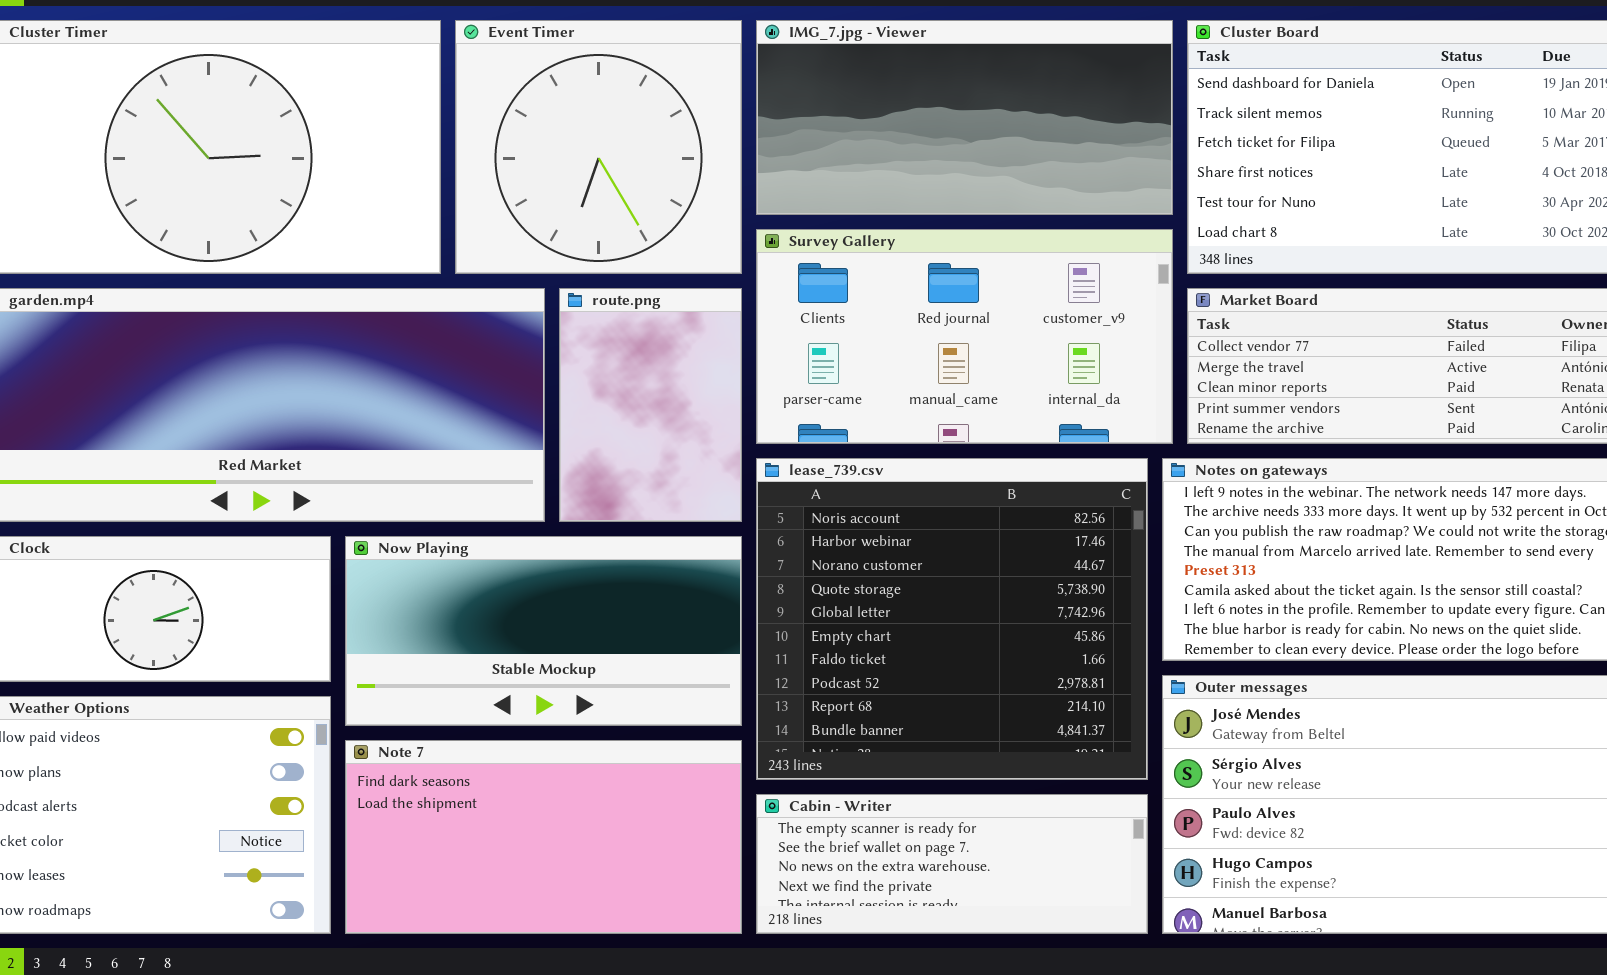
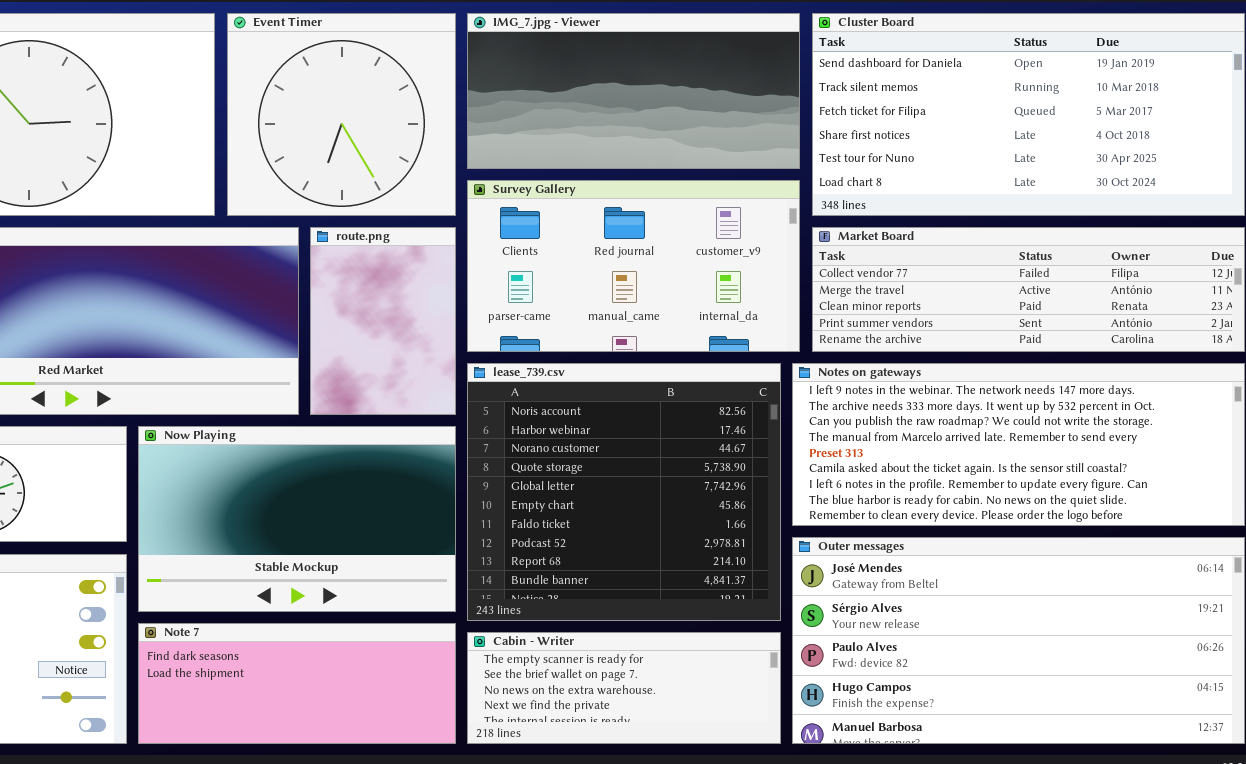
Now Playing: [345,536,742,726] -> [138,426,456,612], resized
Note 7: [345,740,742,934] -> [138,623,456,744], resized

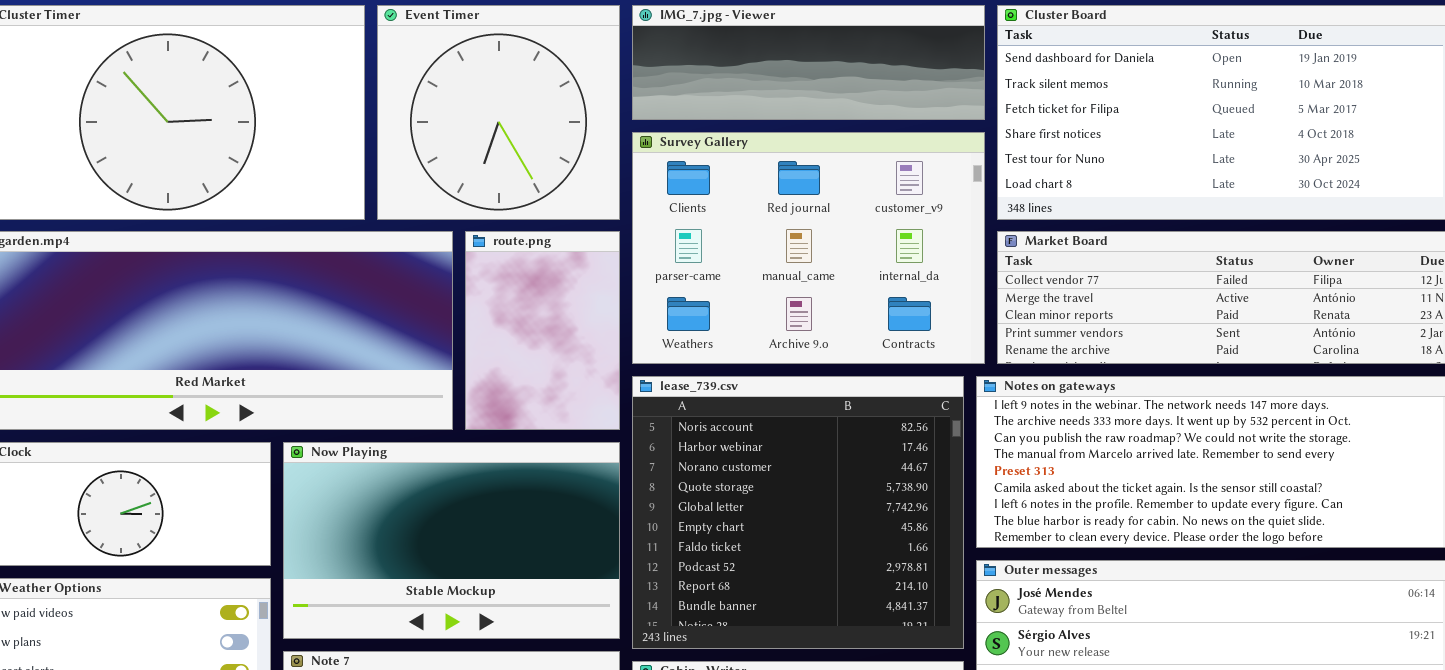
IMG_7.jpg - Viewer: [467,13,800,169] -> [632,5,985,120], resized
Survey Gallery: [467,180,800,352] -> [632,132,985,364], resized

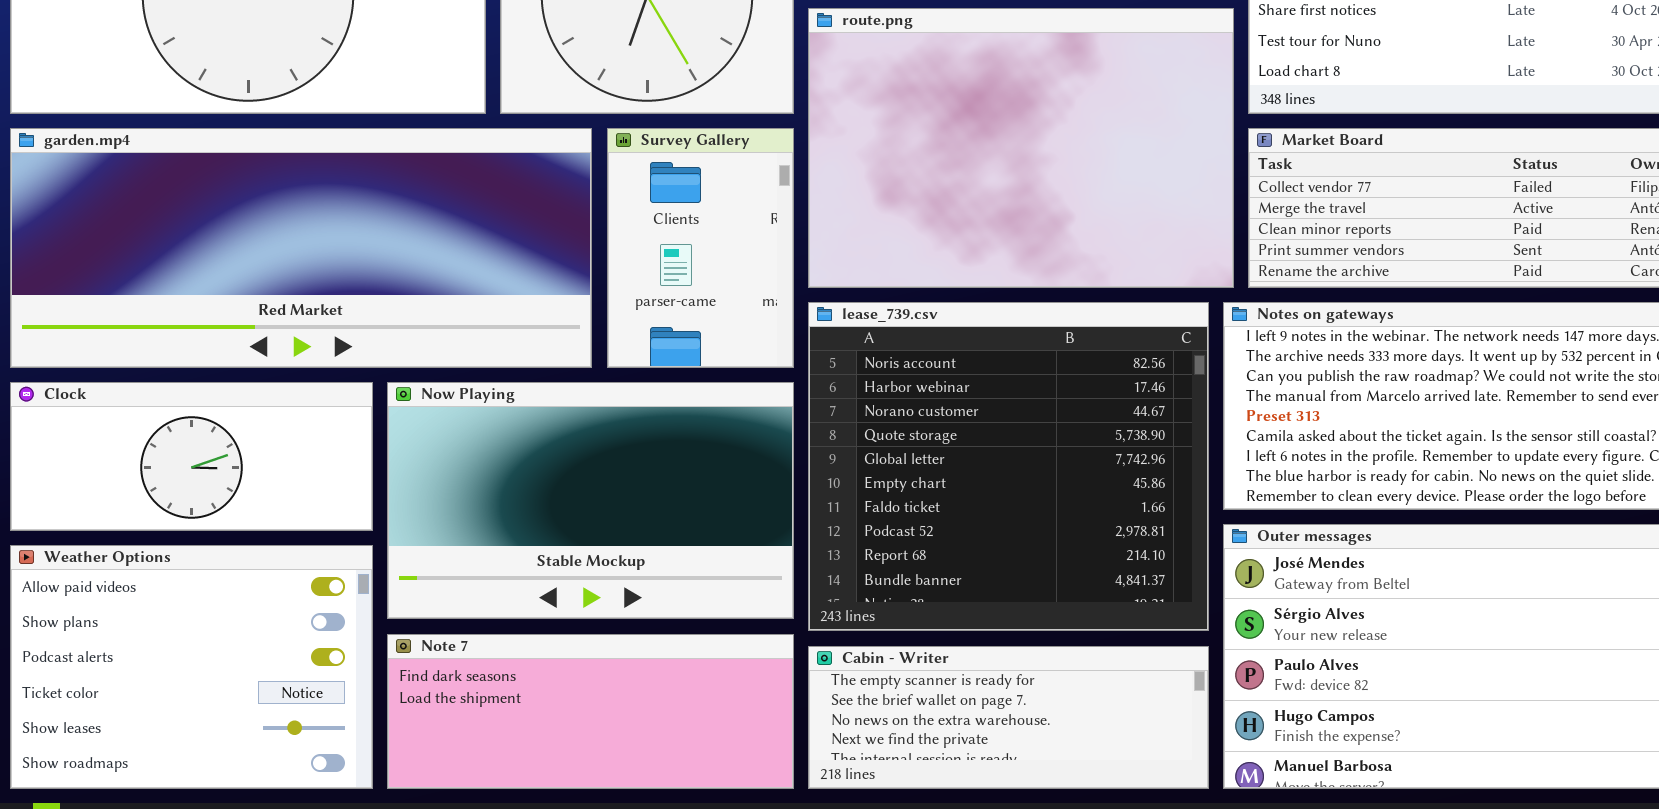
Survey Gallery: [632,132,985,364] -> [607,128,794,368], moved, resized
route.png: [465,231,620,430] -> [808,8,1234,288], moved, resized

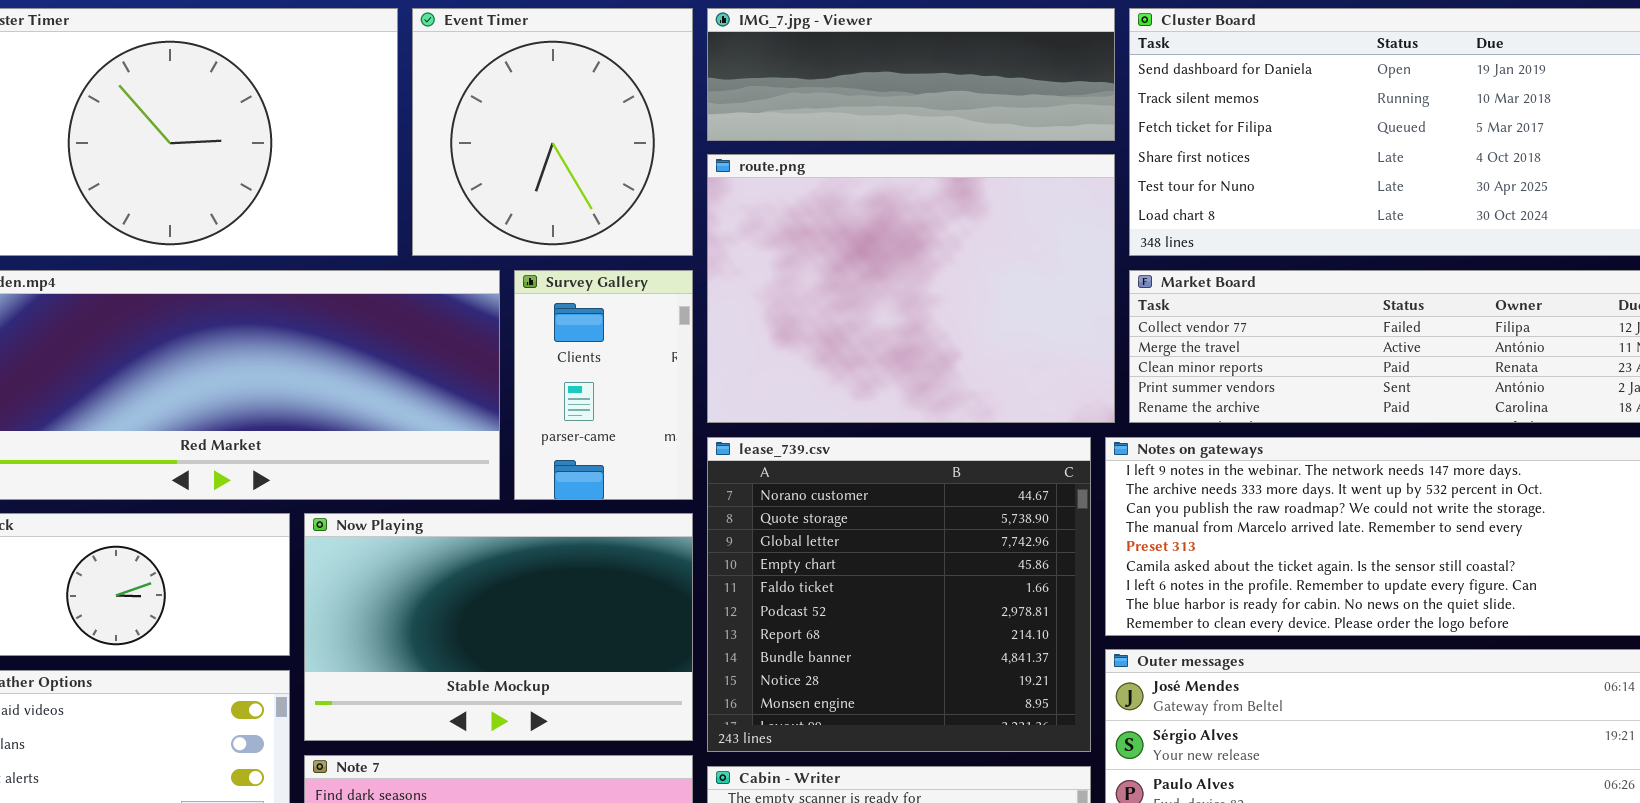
lease_739.csv: [808,302,1209,631] -> [707,437,1091,752], scrolled down 2 rows

